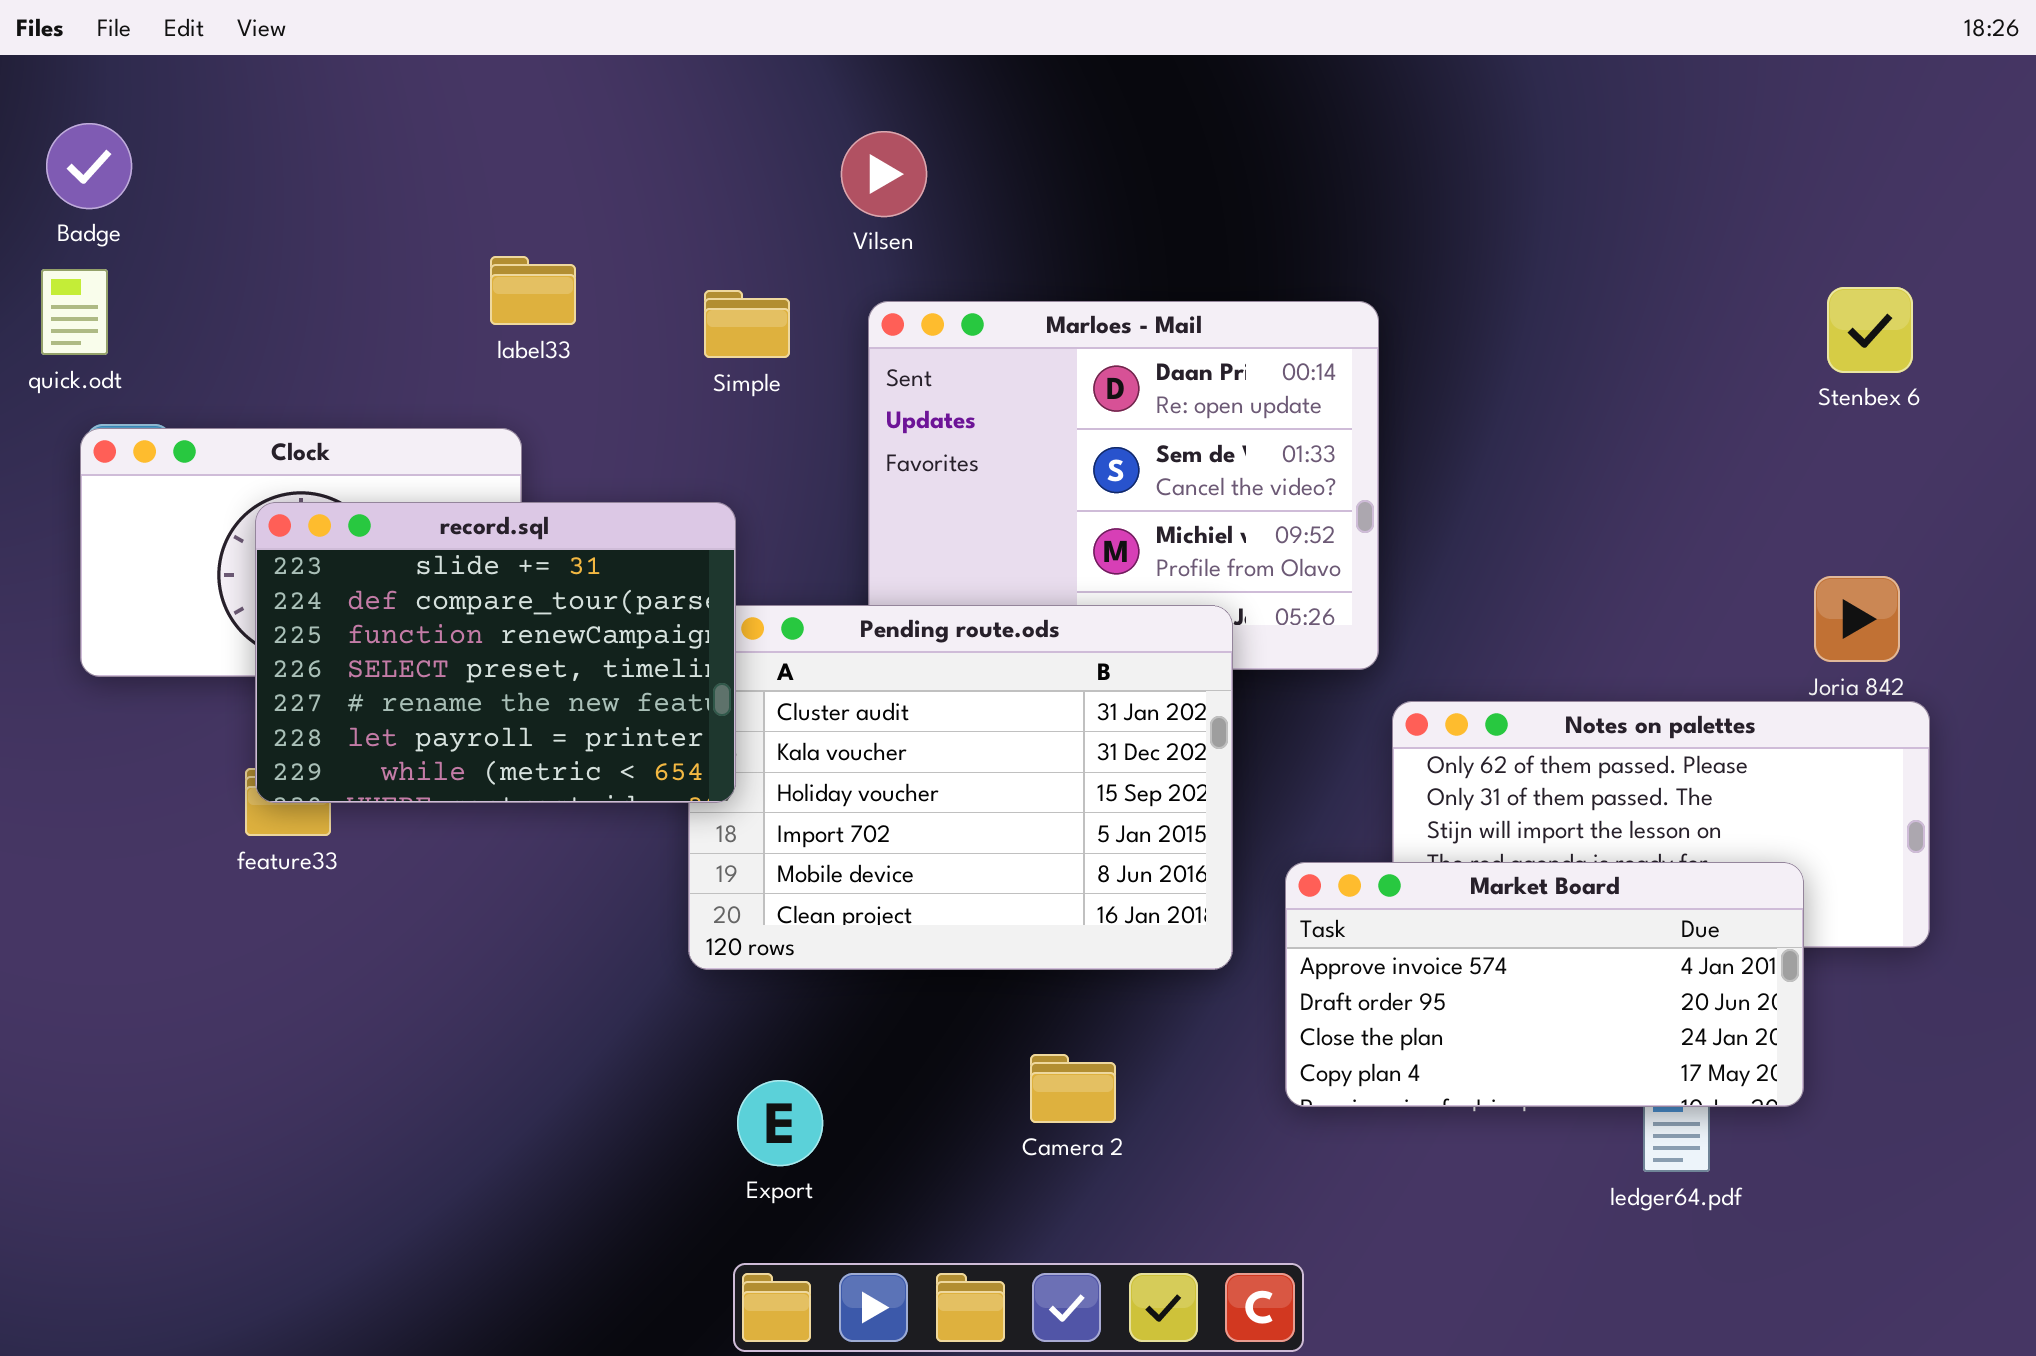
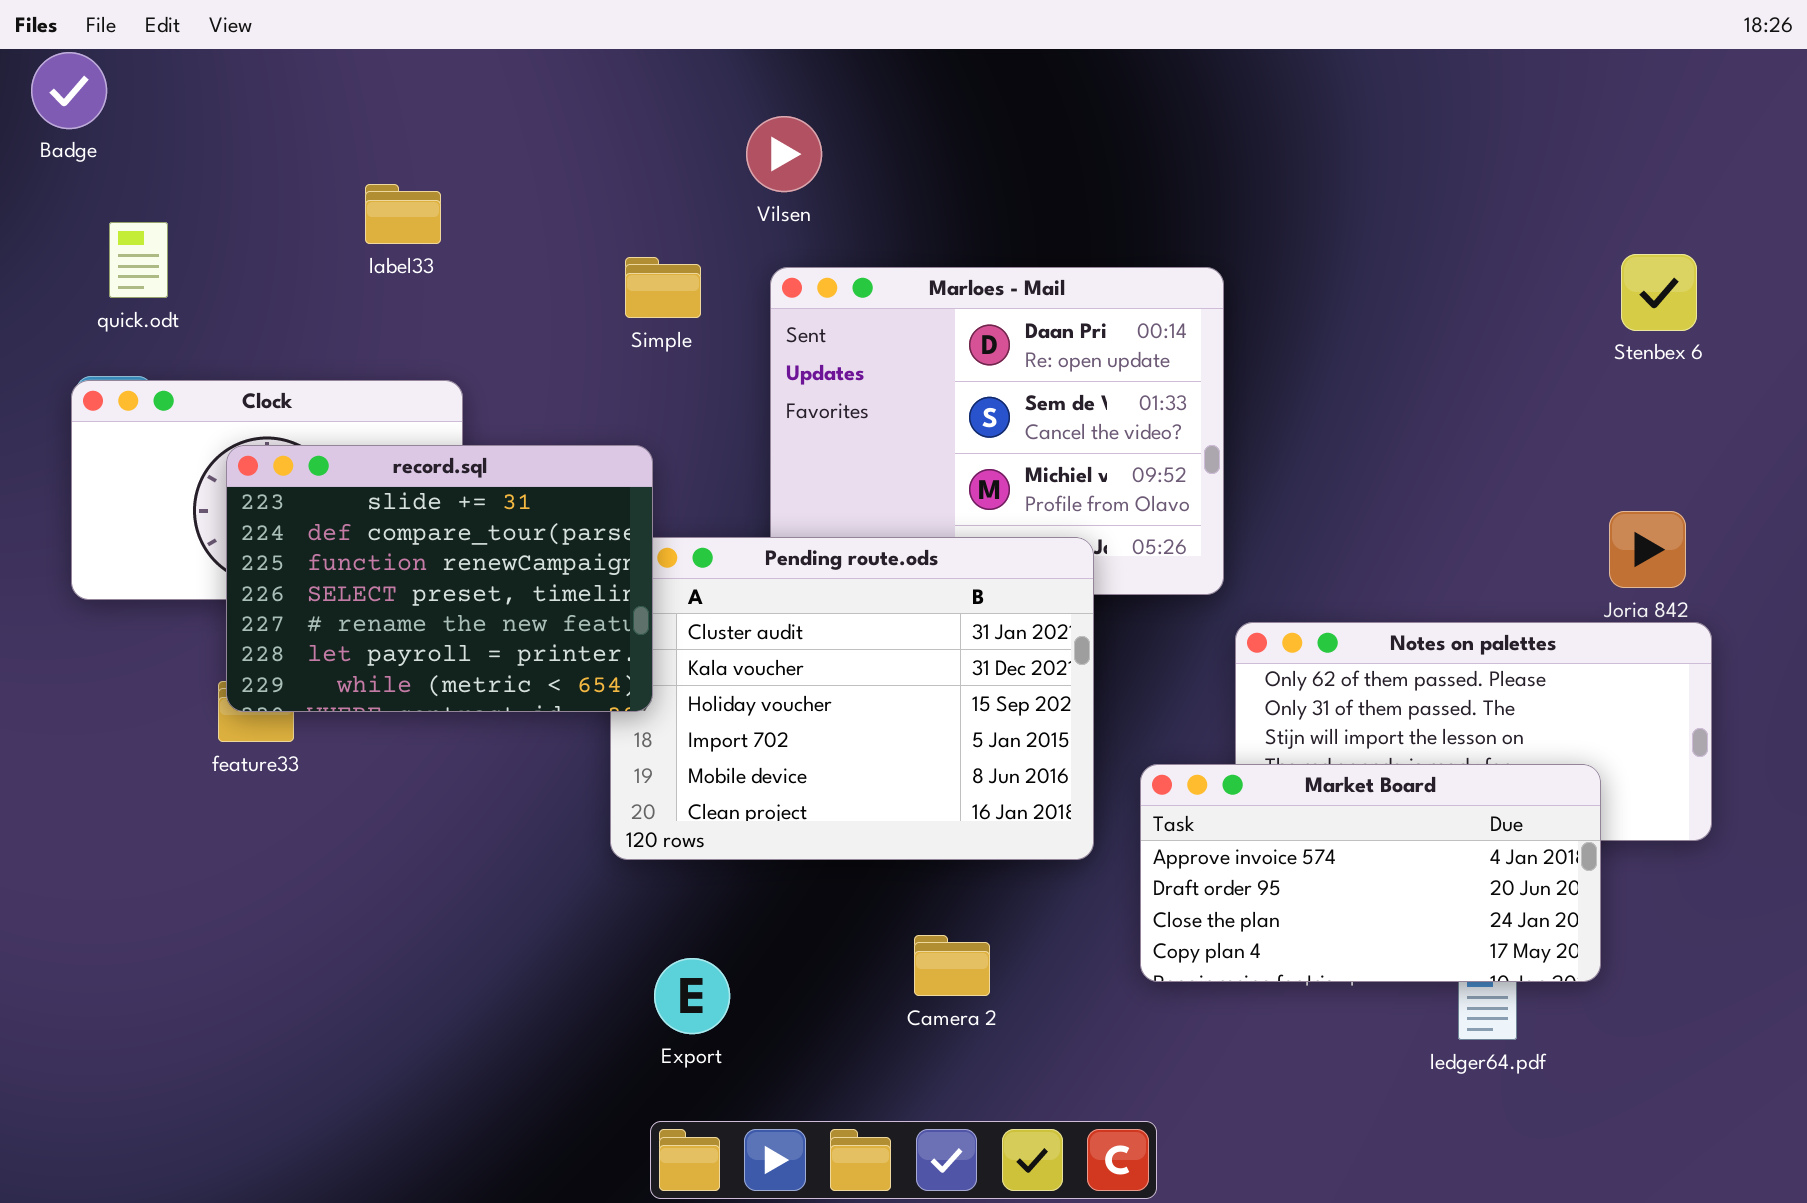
Badge: [46,123,132,209] -> [31,52,107,129], moved
label33: [490,256,576,325] -> [365,184,441,244], moved
quick.odt: [41,269,108,355] -> [109,222,168,298], moved

